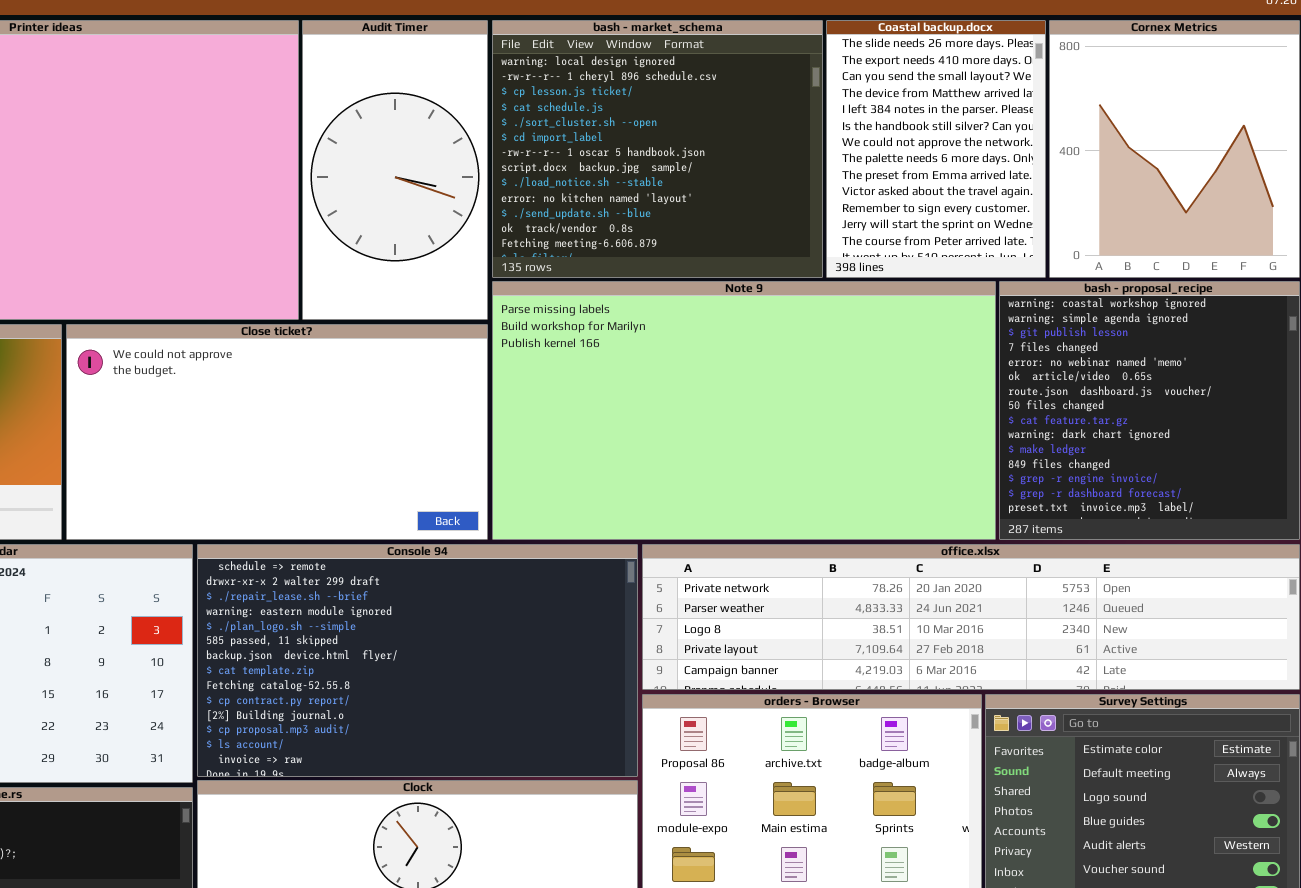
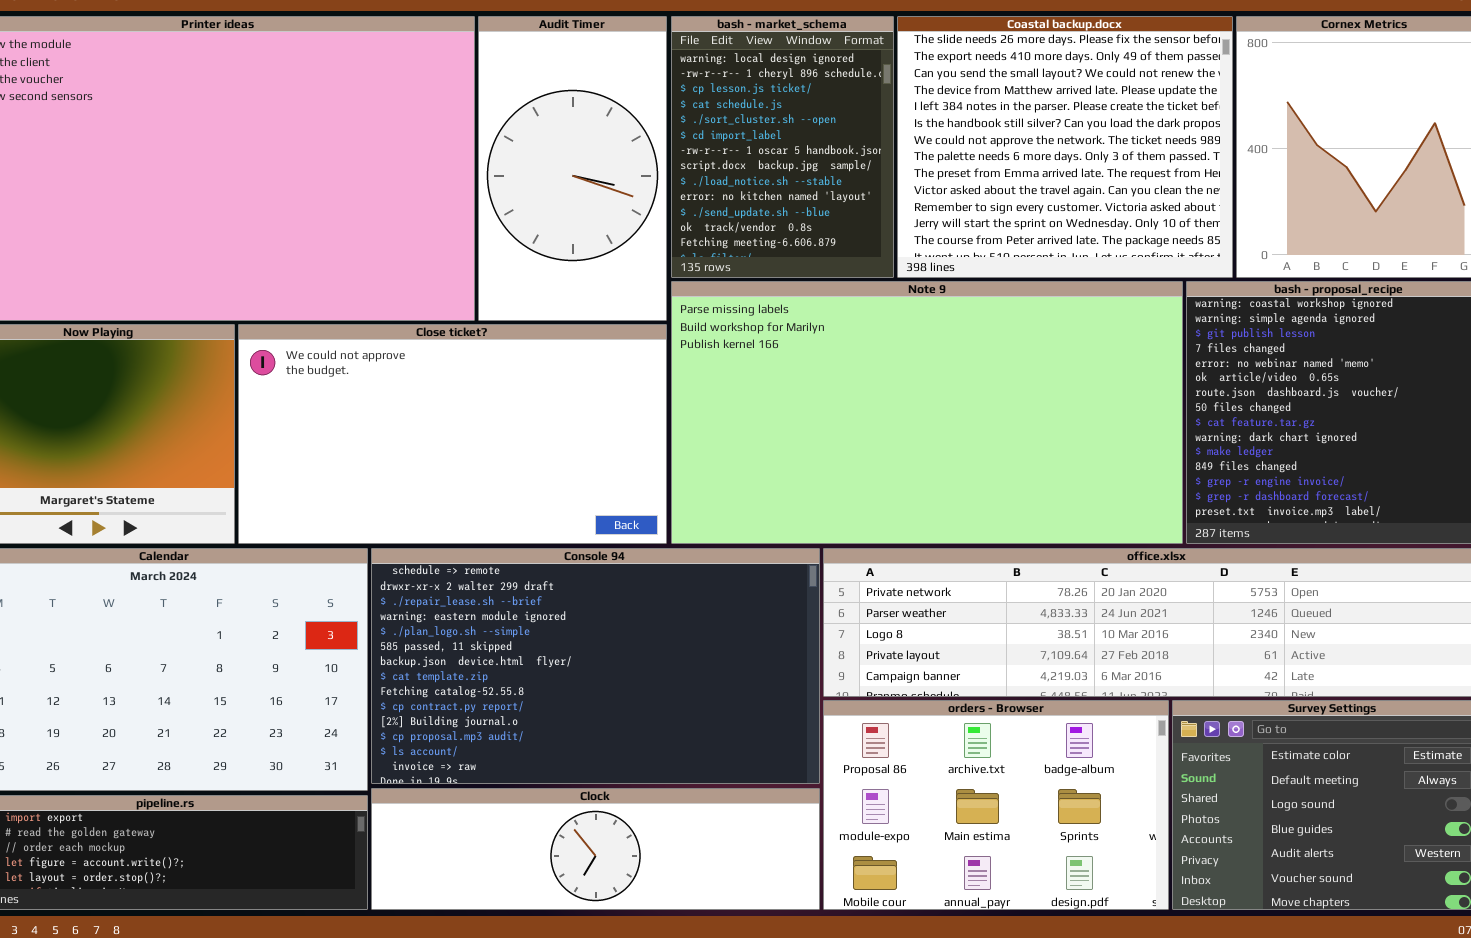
bash - market_schema: [492,20,823,278] -> [671,16,894,278], resized
Coastal backup.docx: [826,20,1046,278] -> [897,16,1233,278], resized

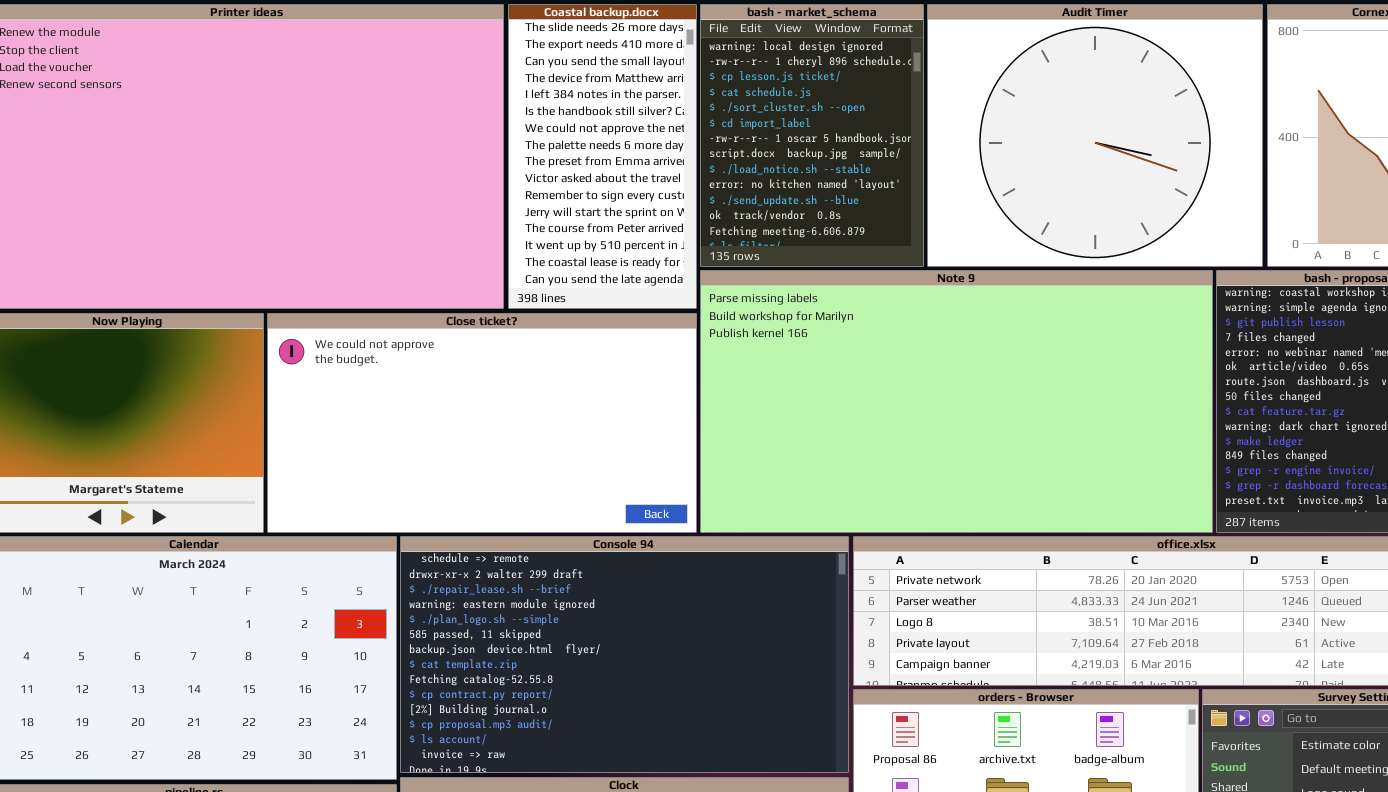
Audit Timer: [478,16,667,321] -> [927,4,1263,267], moved, resized
Coastal backup.docx: [897,16,1233,278] -> [508,4,697,309], moved, resized

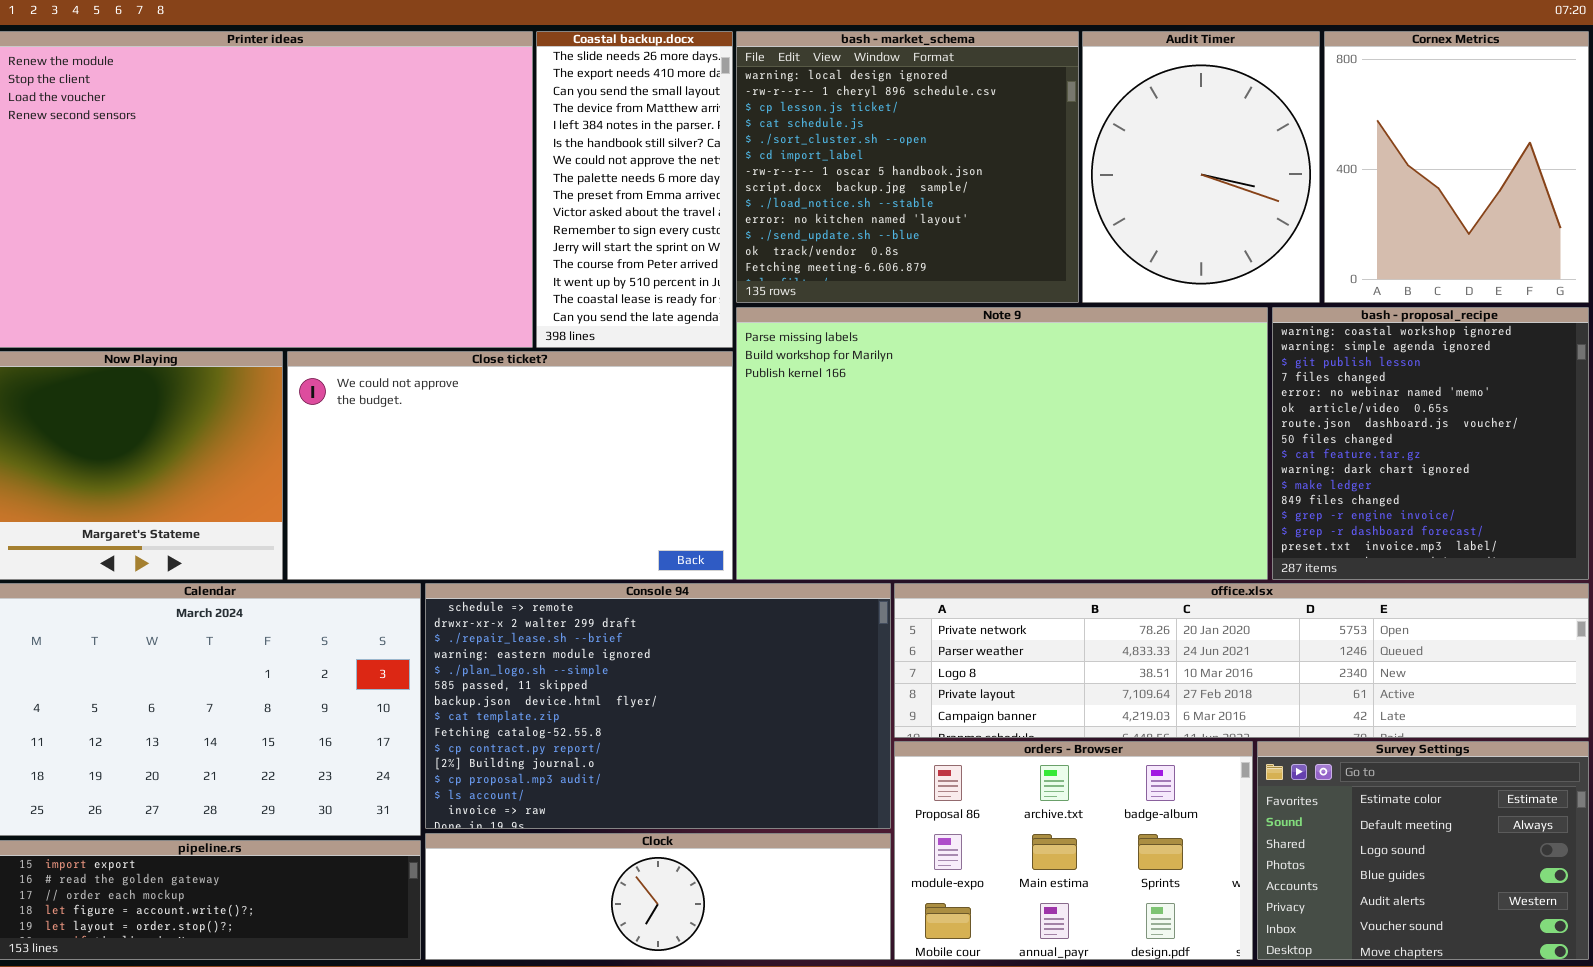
bash - market_schema: [700,4,924,267] -> [736,31,1079,303], resized
Audit Timer: [927,4,1263,267] -> [1082,31,1320,303], resized

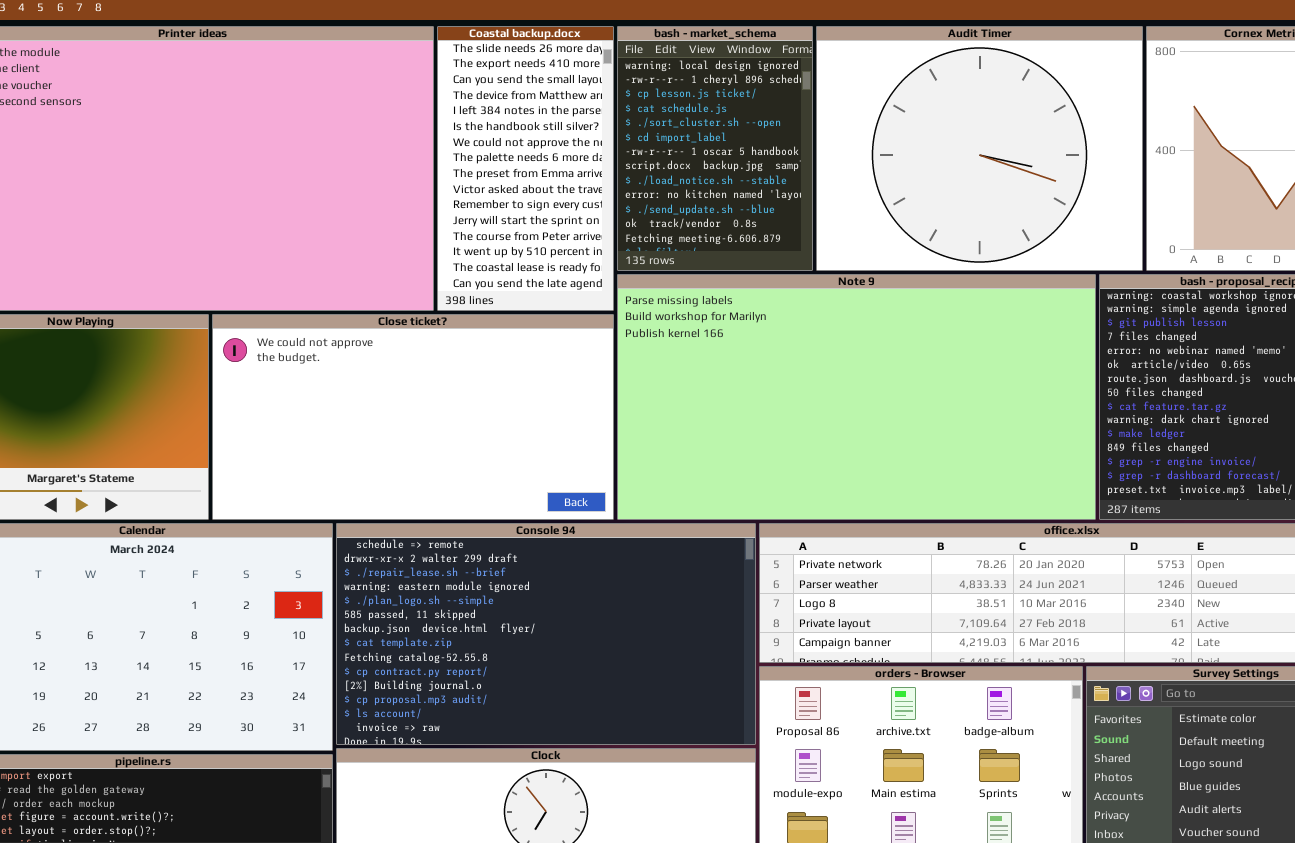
bash - market_schema: [736,31,1079,303] -> [617,26,813,271], resized
Audit Timer: [1082,31,1320,303] -> [816,26,1143,271], resized

